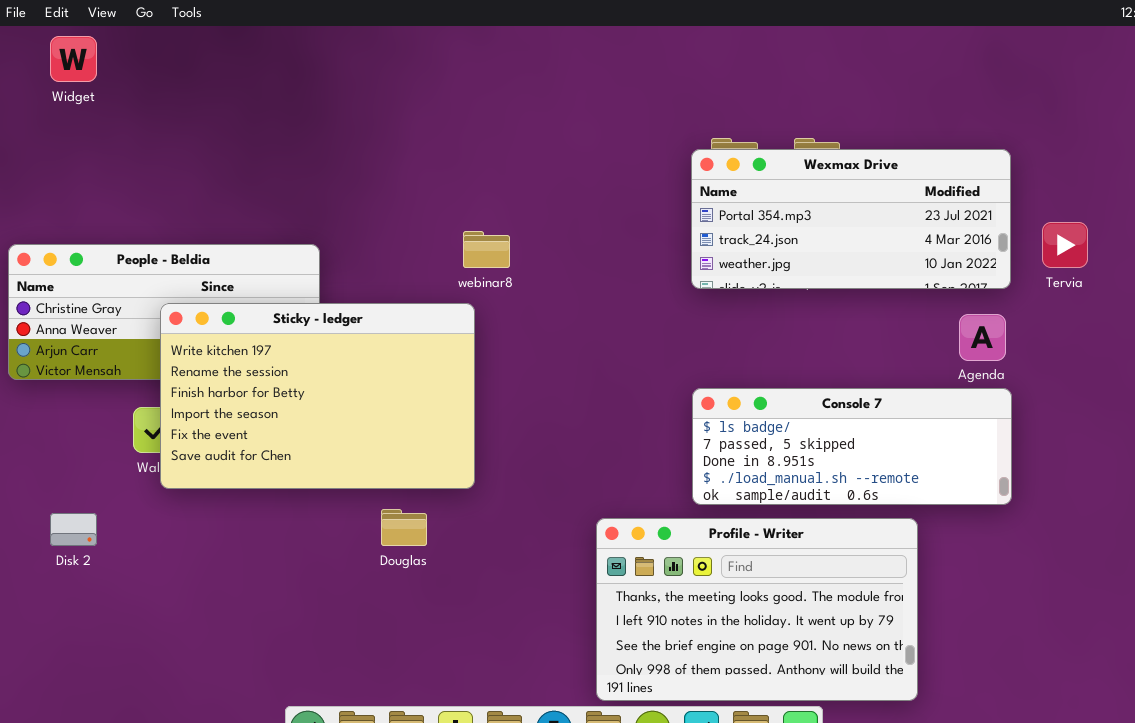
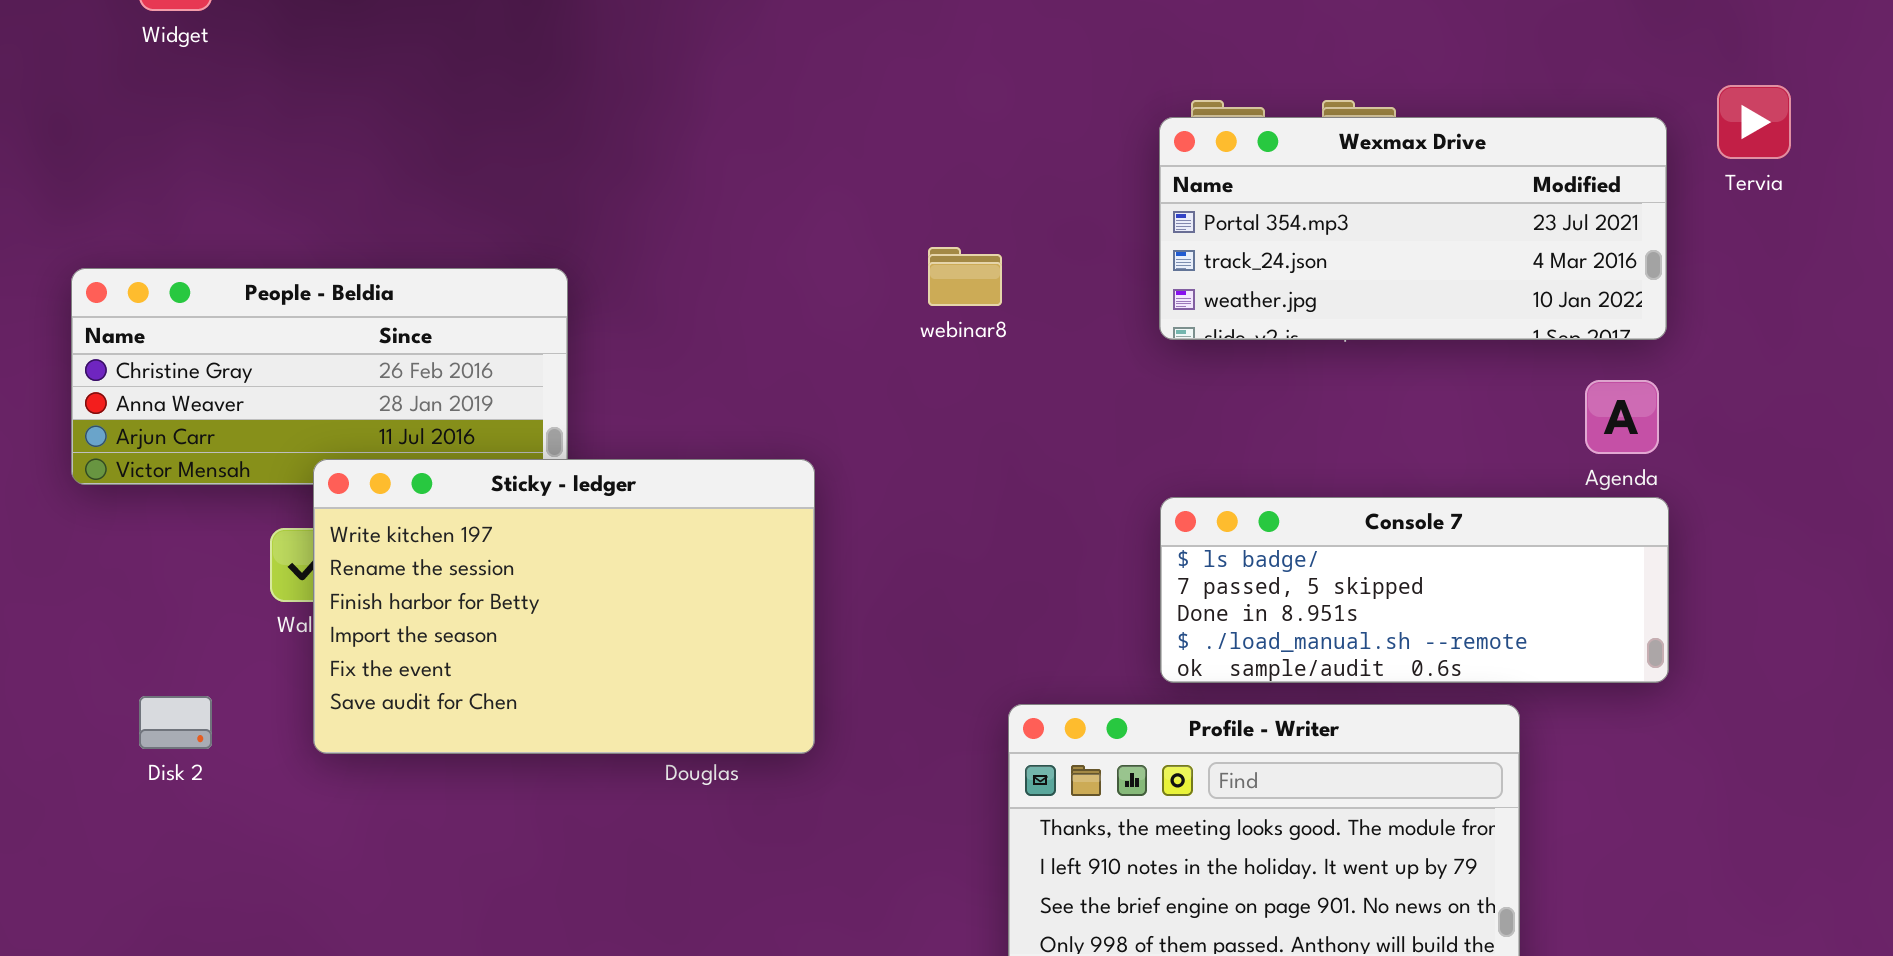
Tervia: [1042,222,1088,268] -> [1717,85,1791,159], moved
webinar8: [463,231,510,268] -> [928,247,1002,306], moved
Sticky - ledger: [160,303,475,489] -> [313,459,815,754], moved

